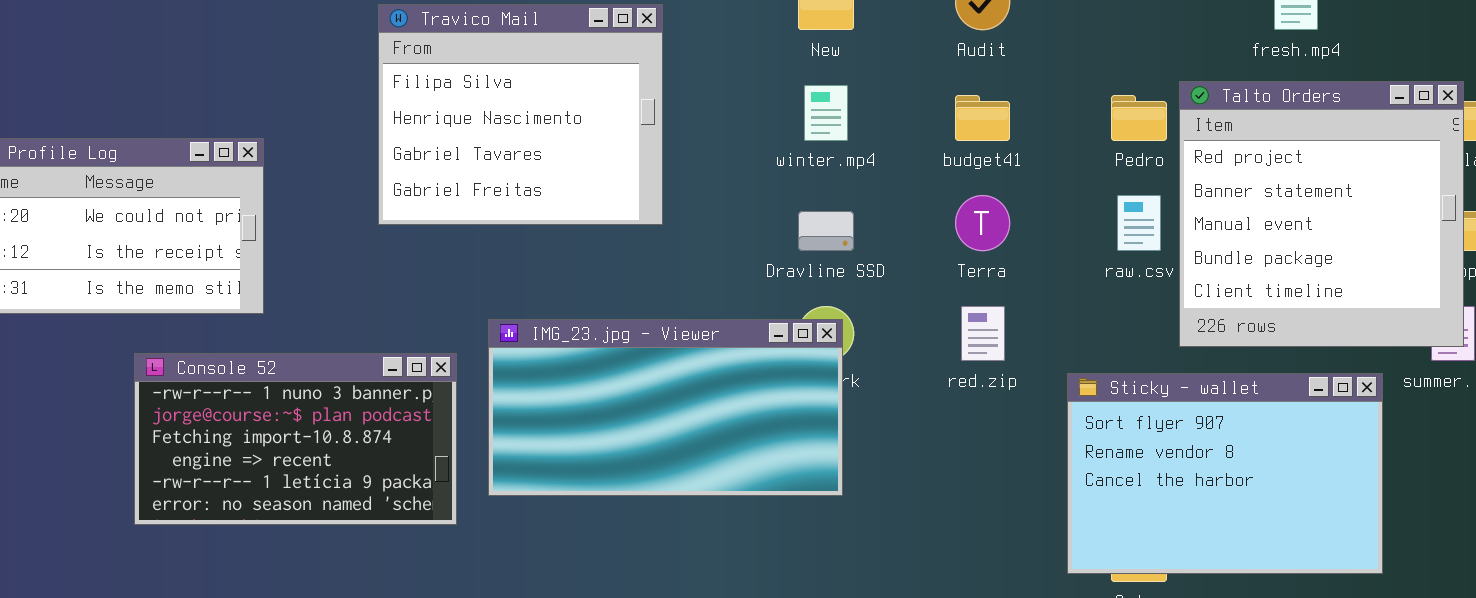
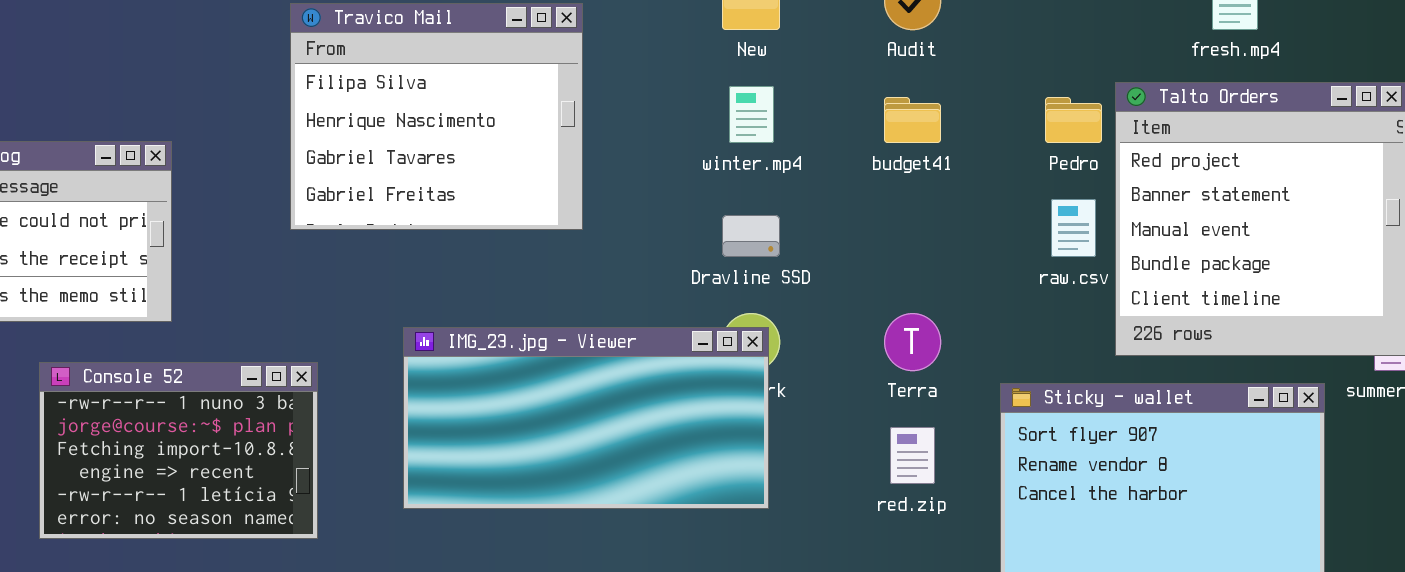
Terra: [955,195,1010,251] -> [884,313,941,371], moved
red.zip: [961,306,1005,361] -> [890,427,935,484], moved
Console 52: [134,353,457,525] -> [39,362,318,539], resized

